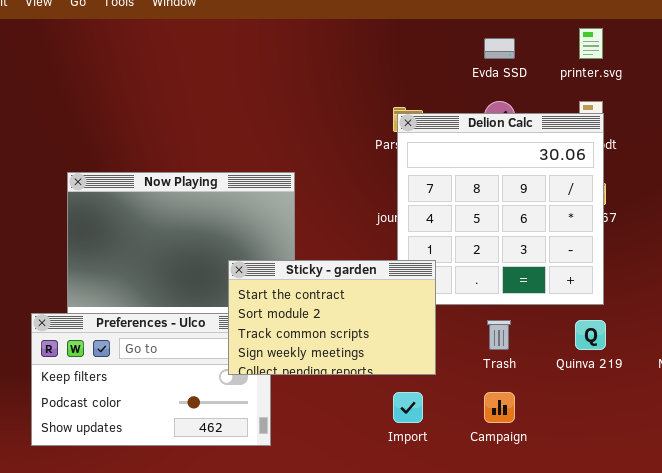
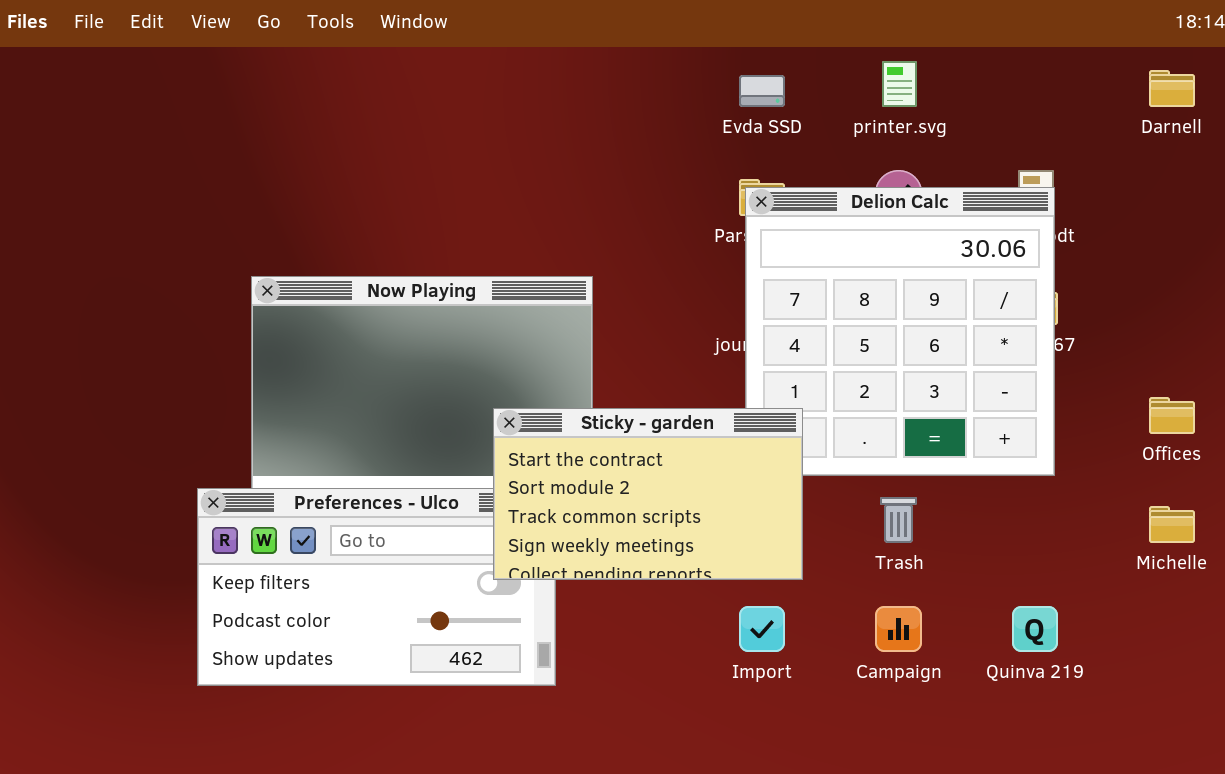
printer.svg: [579,28,603,59] -> [882,61,917,107], moved
Evda SSD: [484,38,515,59] -> [739,75,785,107], moved
Quinva 219: [575,320,606,350] -> [1012,606,1058,652], moved

